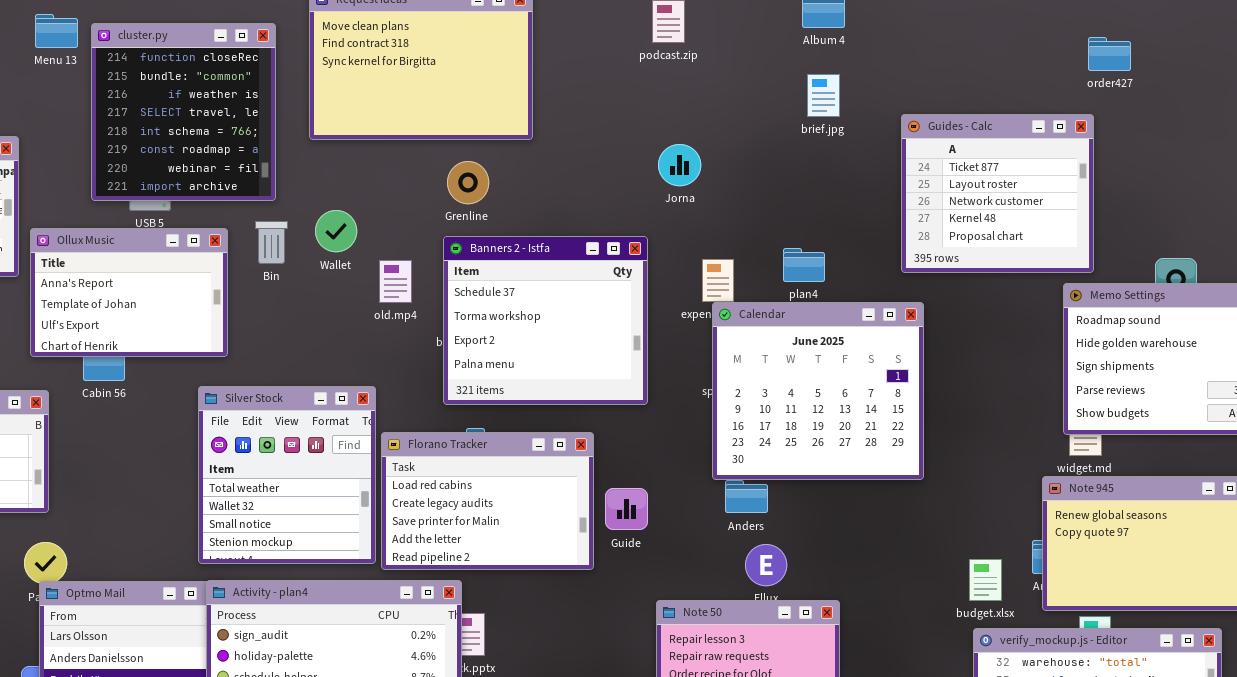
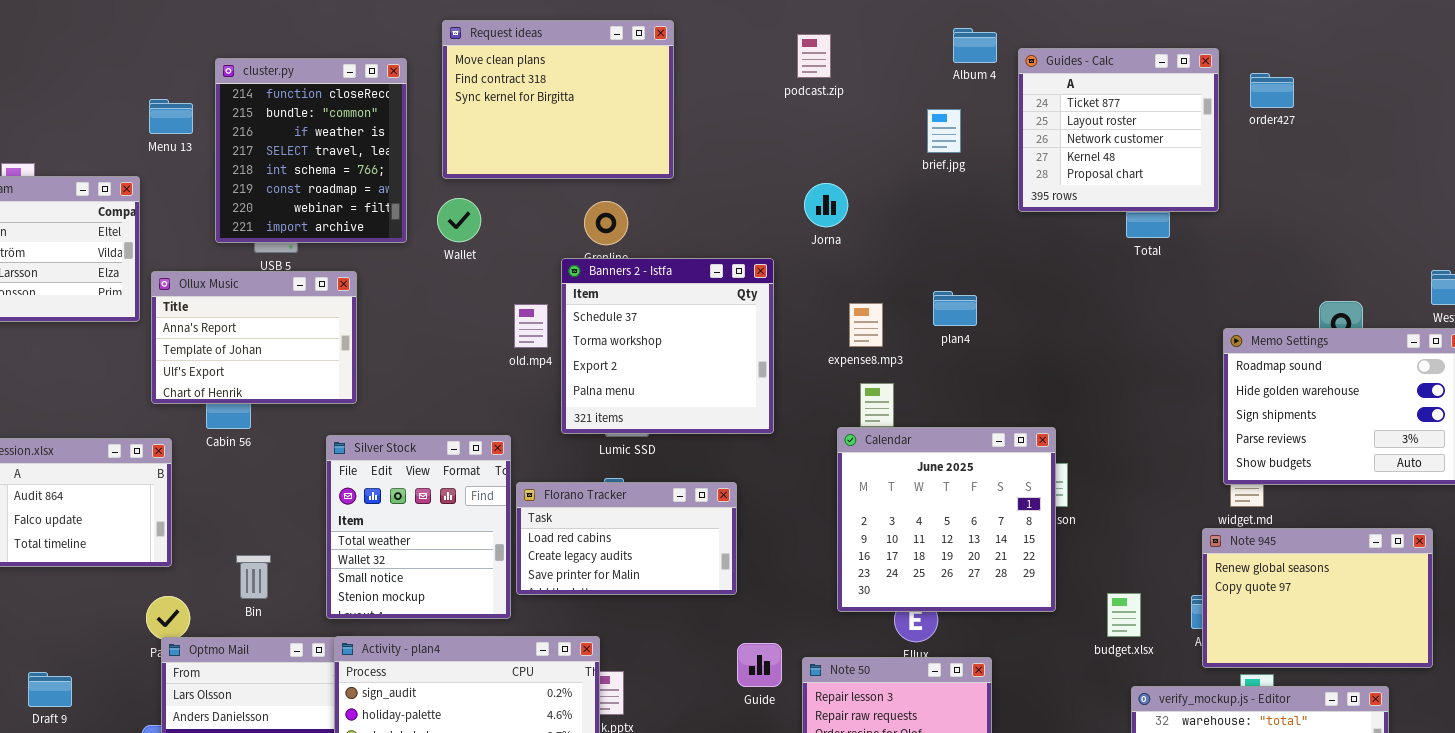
Menu 13: [35,14,78,48] -> [149,99,193,134], moved
brief.jpg: [807,74,840,117] -> [927,109,961,153], moved
Guides - Calc: [901,114,1094,273] -> [1018,48,1219,212], moved
Wallet: [315,210,357,252] -> [437,198,481,242], moved
Bin: [255,221,288,264] -> [236,555,271,599], moved
Banners 2 - Istfa: [443,236,648,405] -> [561,258,774,434], moved
Calendar: [712,302,924,480] -> [837,427,1056,612], moved
Florano Tracker: [381,432,594,570] -> [516,482,737,595], resized
Guide: [605,488,648,530] -> [737,643,782,687], moved
budget.xlsx: [969,559,1002,601] -> [1107,593,1141,637], moved

